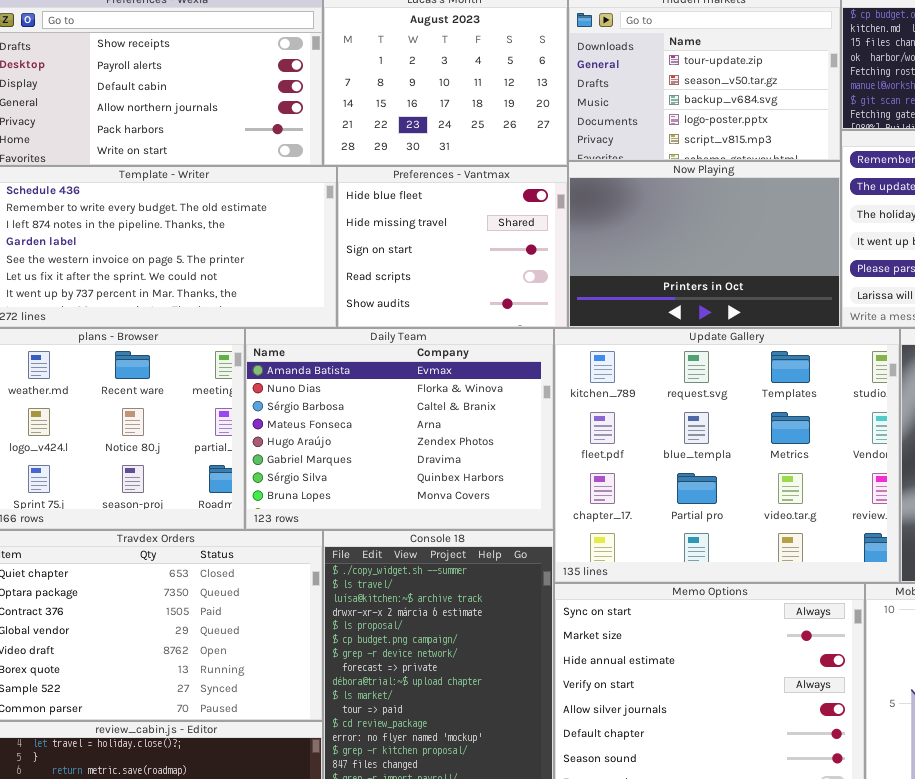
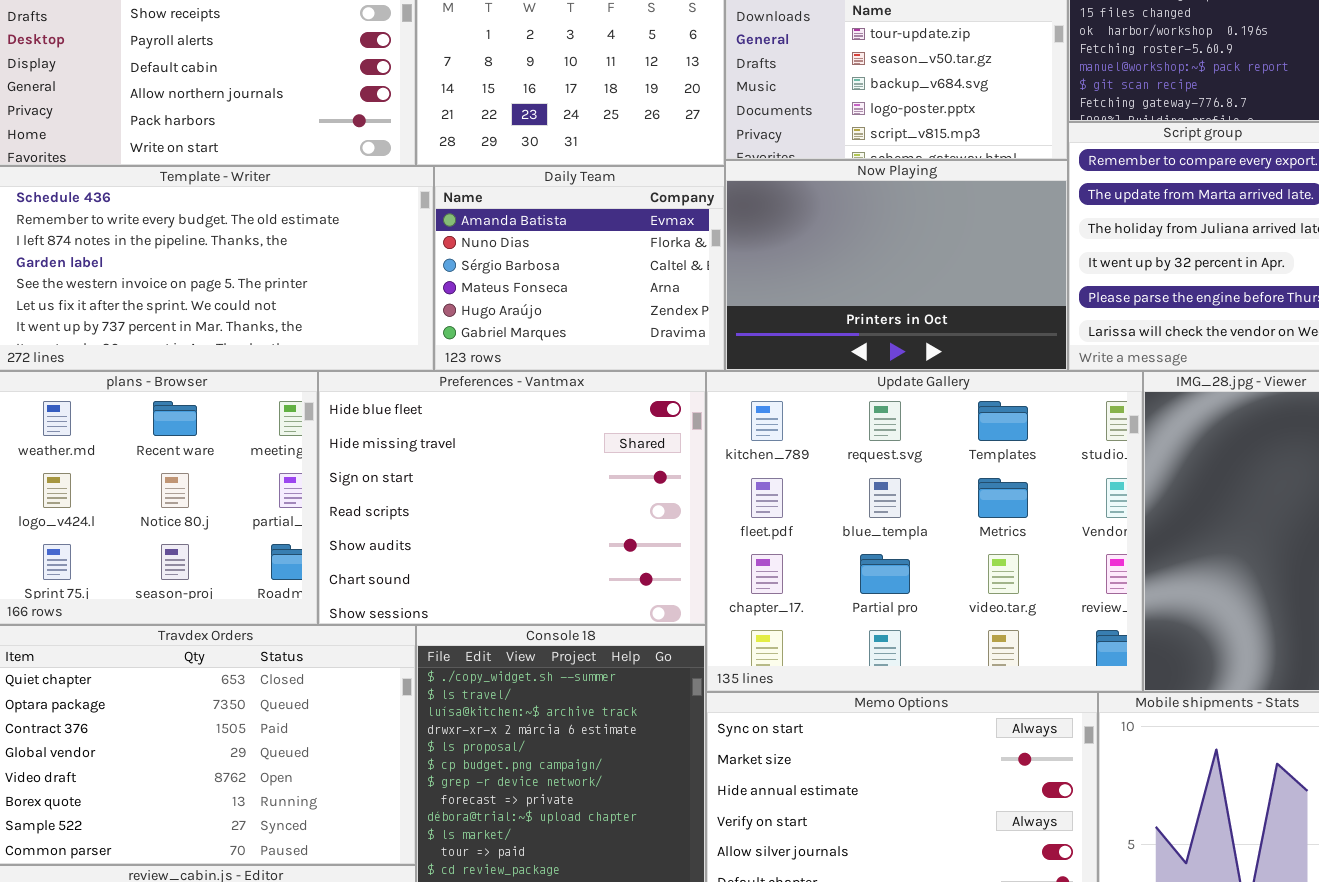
Preferences - Vantmax: [337,166,568,328] -> [318,371,706,625], moved, resized
Daily Team: [245,328,554,530] -> [434,166,725,371], moved, resized

